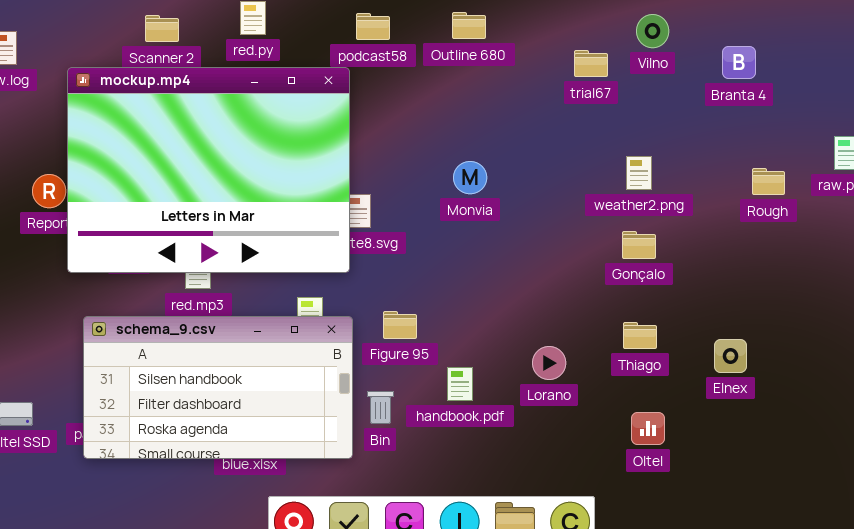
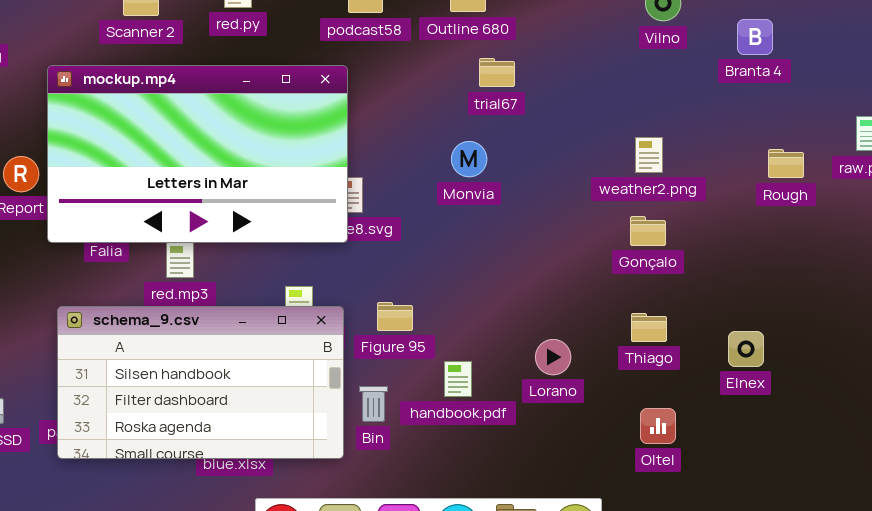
trial67: [574,50,608,77] -> [479,58,515,87], moved
mockup.mp4: [67,67,350,273] -> [47,65,348,243], moved, resized

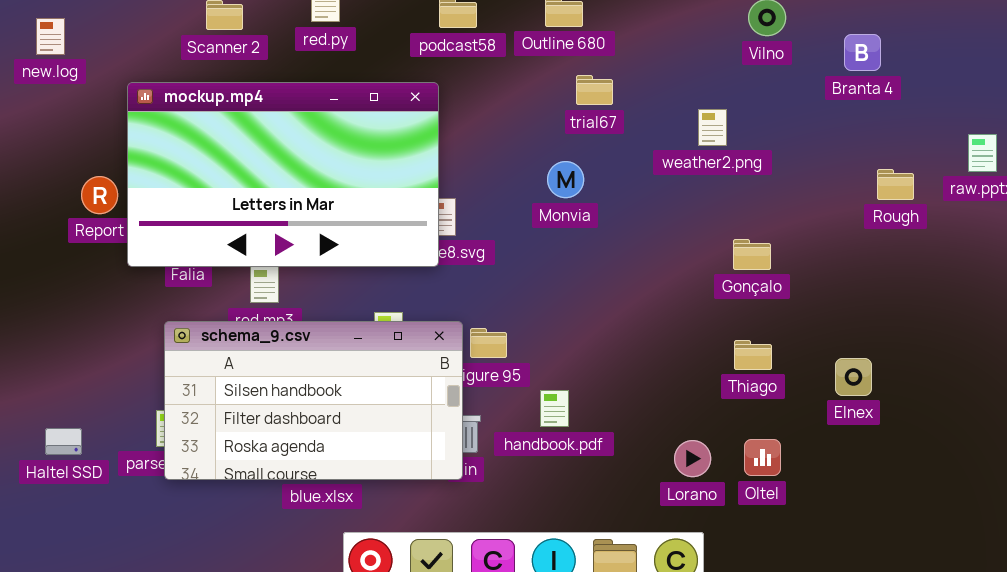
weather2.png: [635,137,663,173] -> [698,109,727,146], moved
schema_9.csv: [57,306,344,459] -> [164,321,463,480], moved
Lorano: [535,339,571,375] -> [674,440,711,477], moved

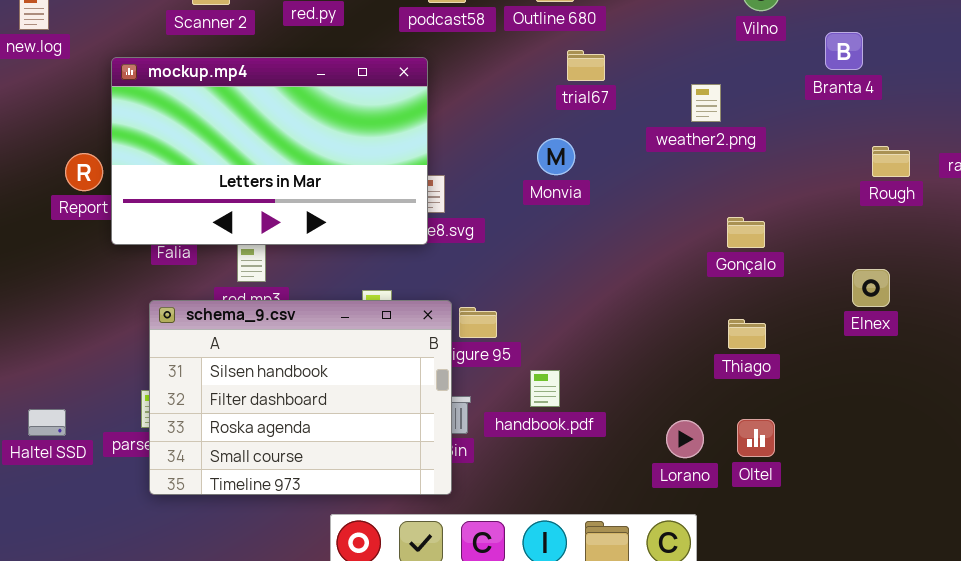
Branta 4: [844,34,881,71] -> [825,32,863,70], moved
schema_9.csv: [164,321,463,480] -> [149,300,452,495], resized
Elnex: [835,358,872,396] -> [852,269,890,307], moved

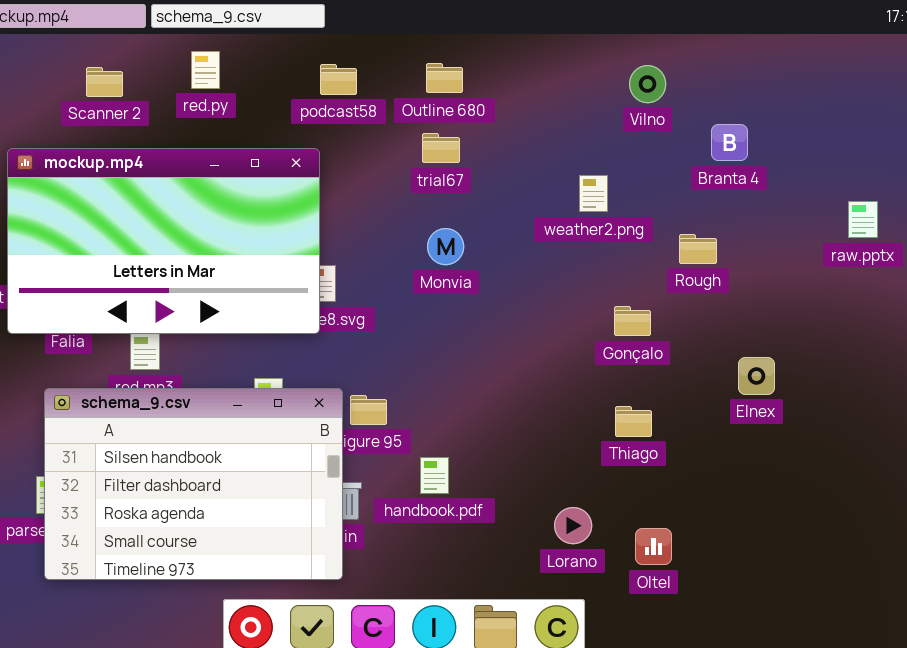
trial67: [567,50,605,81] -> [422,133,460,163], moved
Rough: [872,146,910,177] -> [679,234,717,264], moved
Oltel: [737,419,775,457] -> [635,528,672,565], moved

